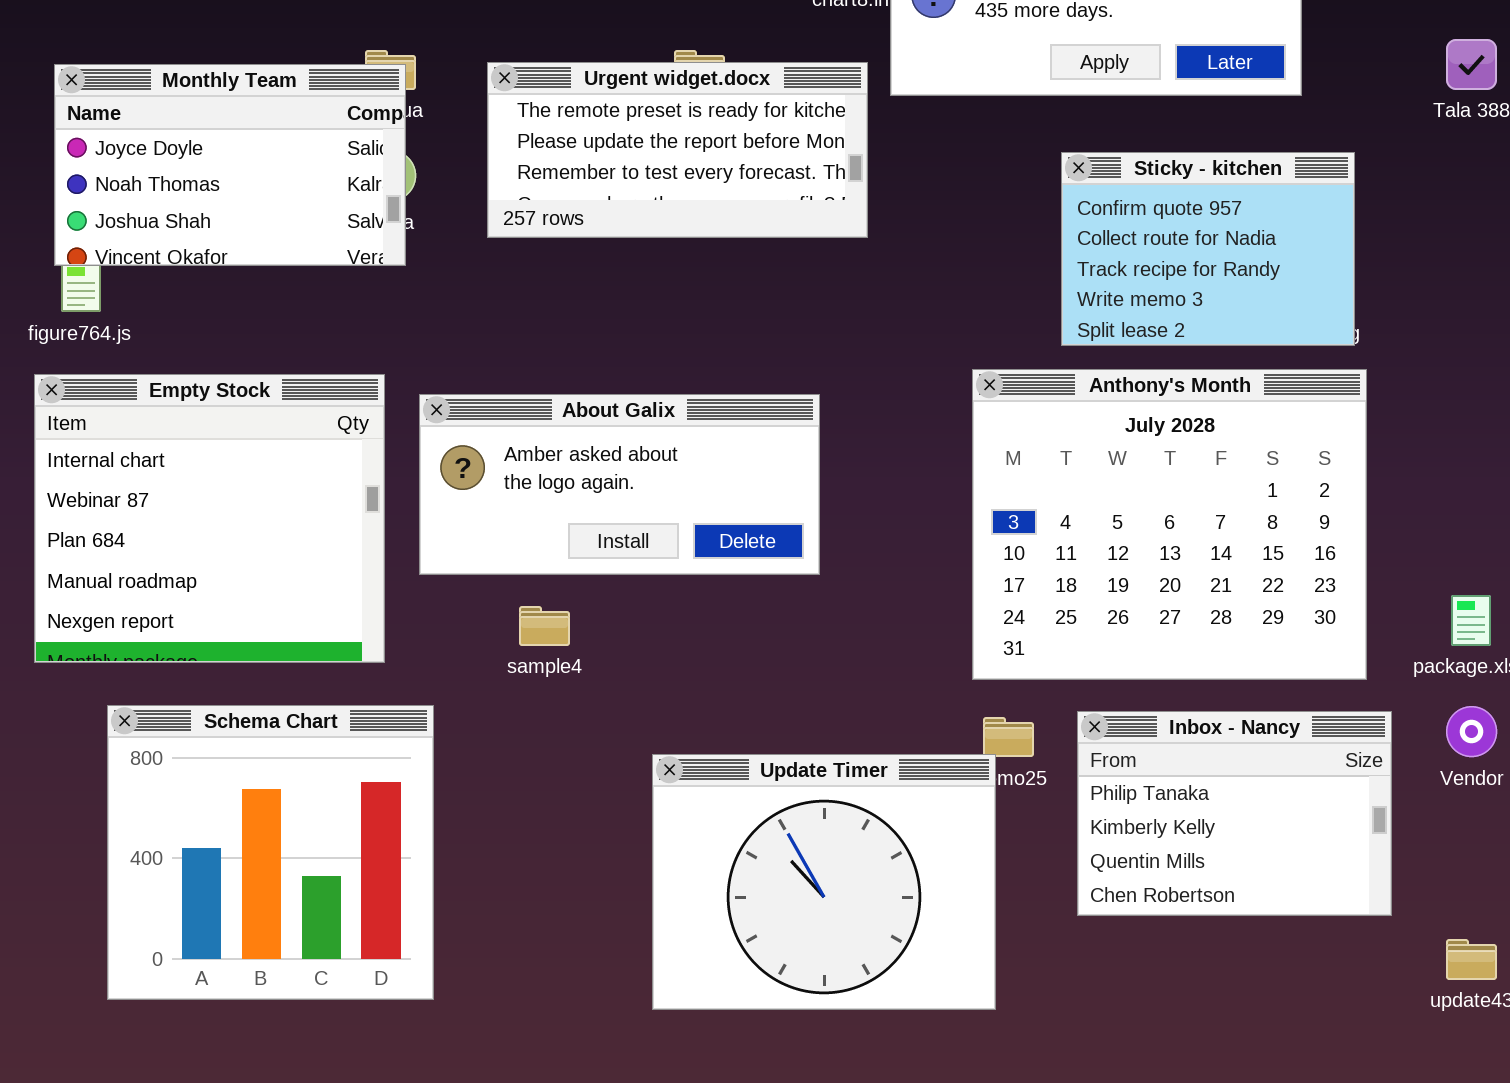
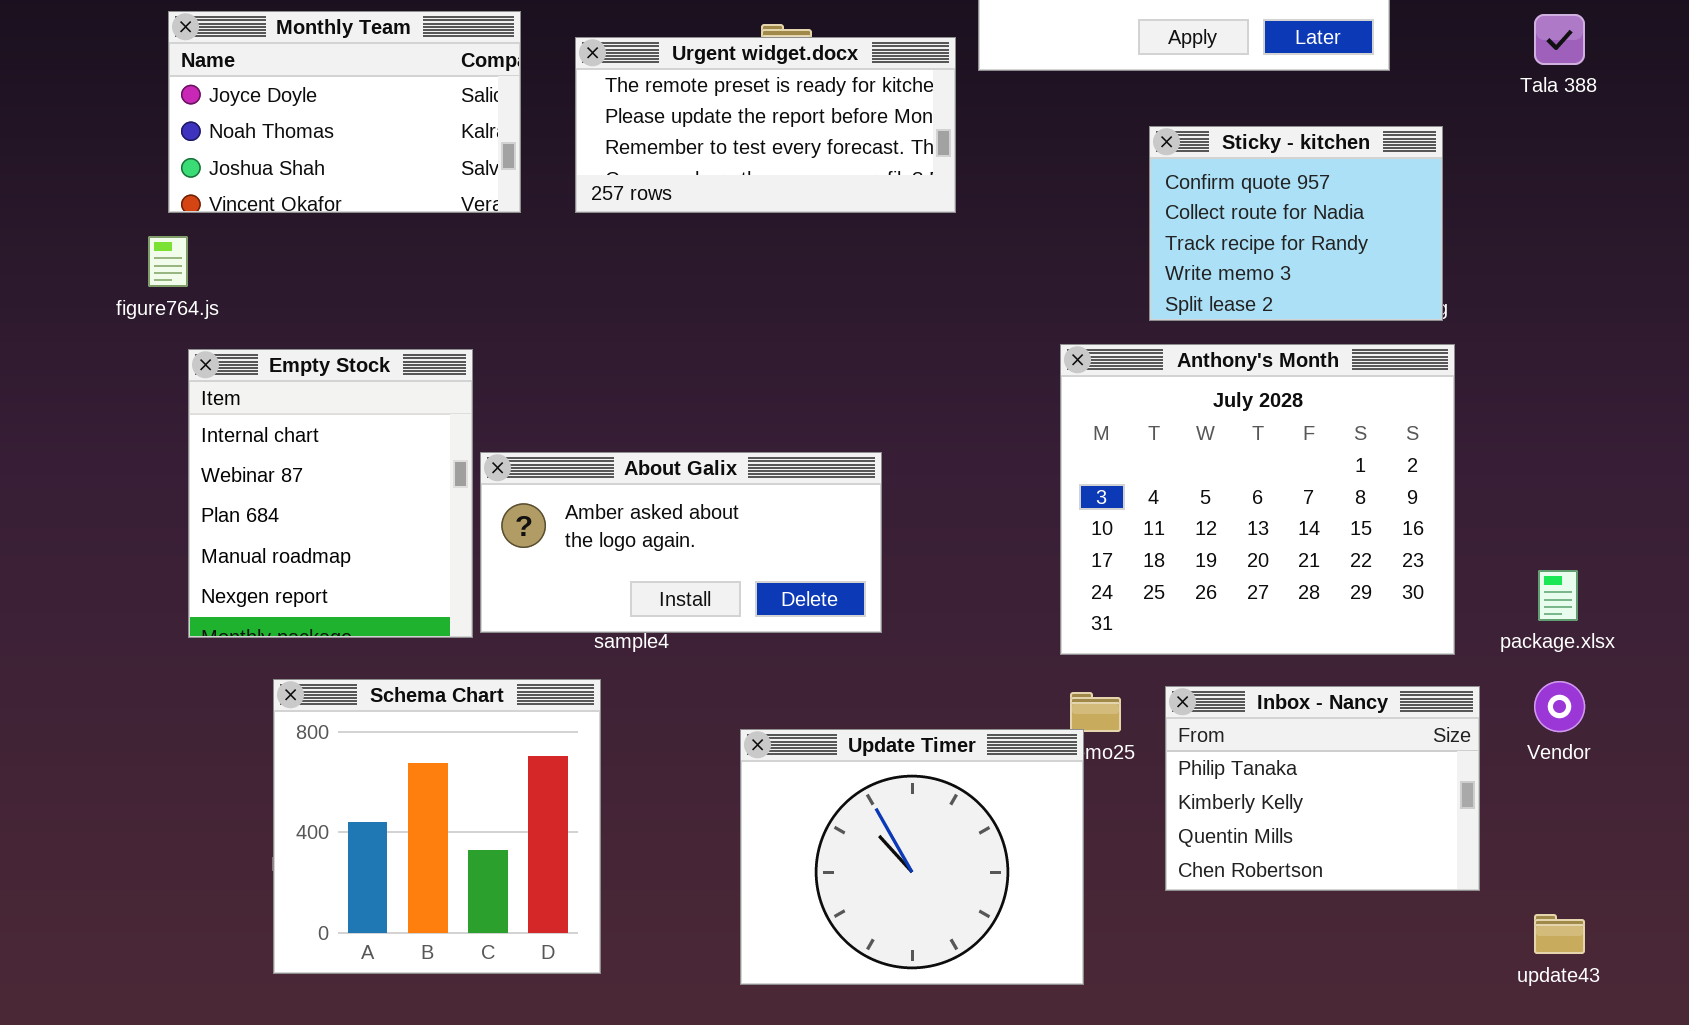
Monthly Team: [54,64,406,266] -> [168,11,521,213], moved
Empty Stock: [34,374,385,663] -> [188,349,473,638], resized
About Galix: [419,394,820,575] -> [480,452,882,633], moved
Schema Chart: [107,705,434,1000] -> [273,679,601,974], moved

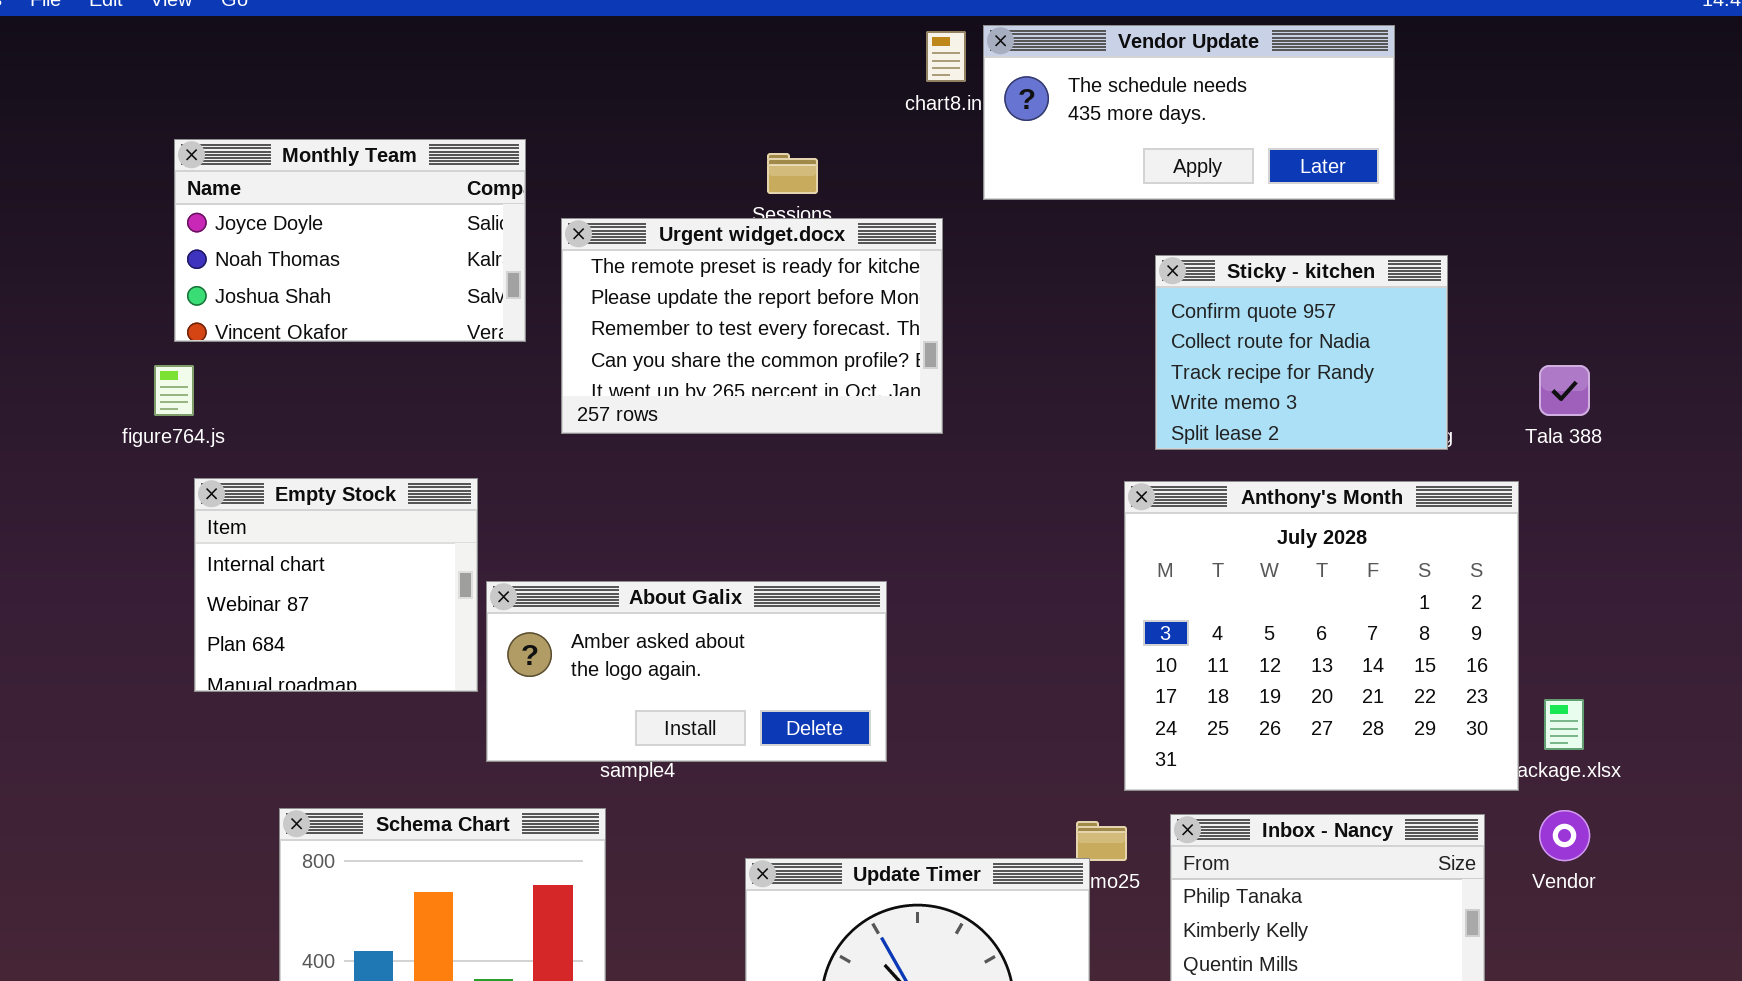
Tala 388: [1534,14,1585,65] -> [1539,365,1590,416], moved
Urgent widget.docx: [575,37,956,213] -> [561,218,943,434], moved, resized
Anthony's Month: [1060,344,1455,655] -> [1124,481,1519,791], moved
Empty Stock: [188,349,473,638] -> [194,478,478,692], resized

